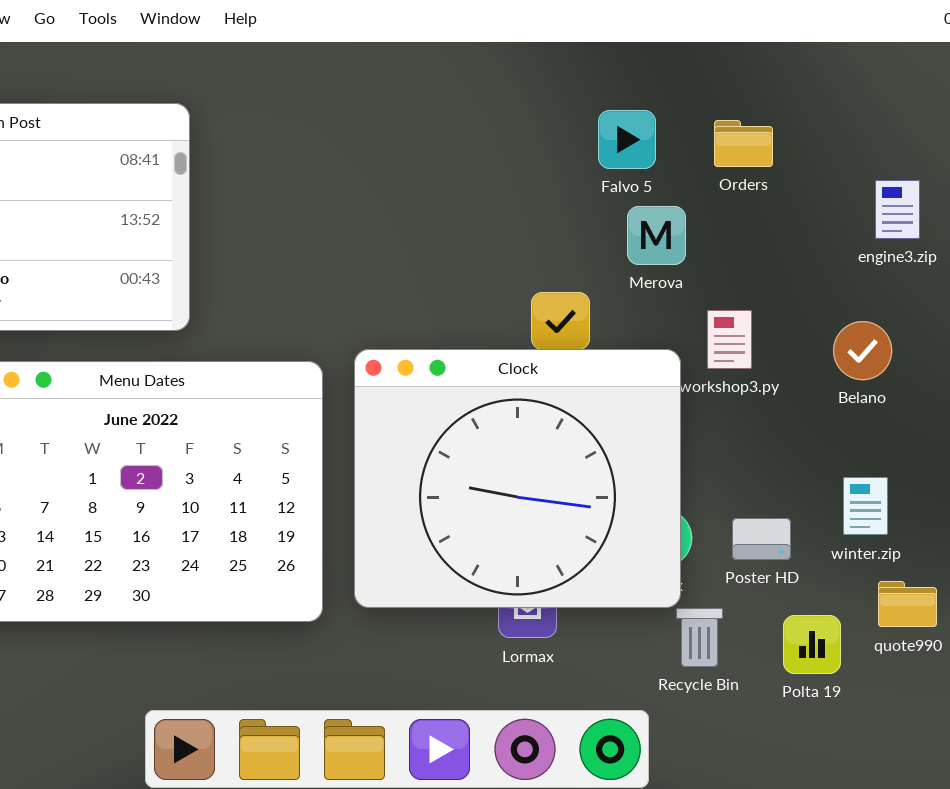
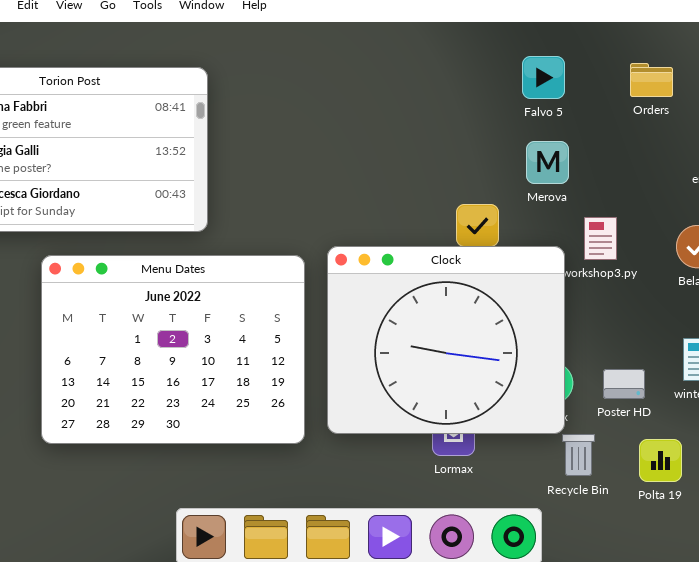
Falvo 5: [598,110,656,169] -> [522,56,565,99], moved
Orders: [714,120,773,167] -> [630,63,673,97], moved

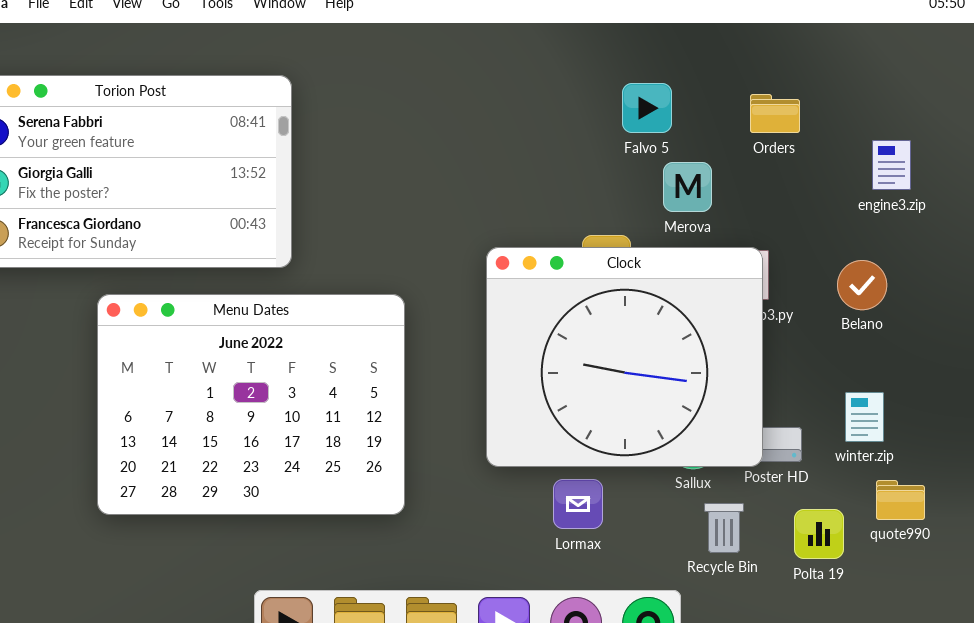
Falvo 5: [522,56,565,99] -> [622,83,672,133], moved
Orders: [630,63,673,97] -> [750,94,800,133], moved
Clock: [327,246,565,434] -> [486,247,763,467], moved

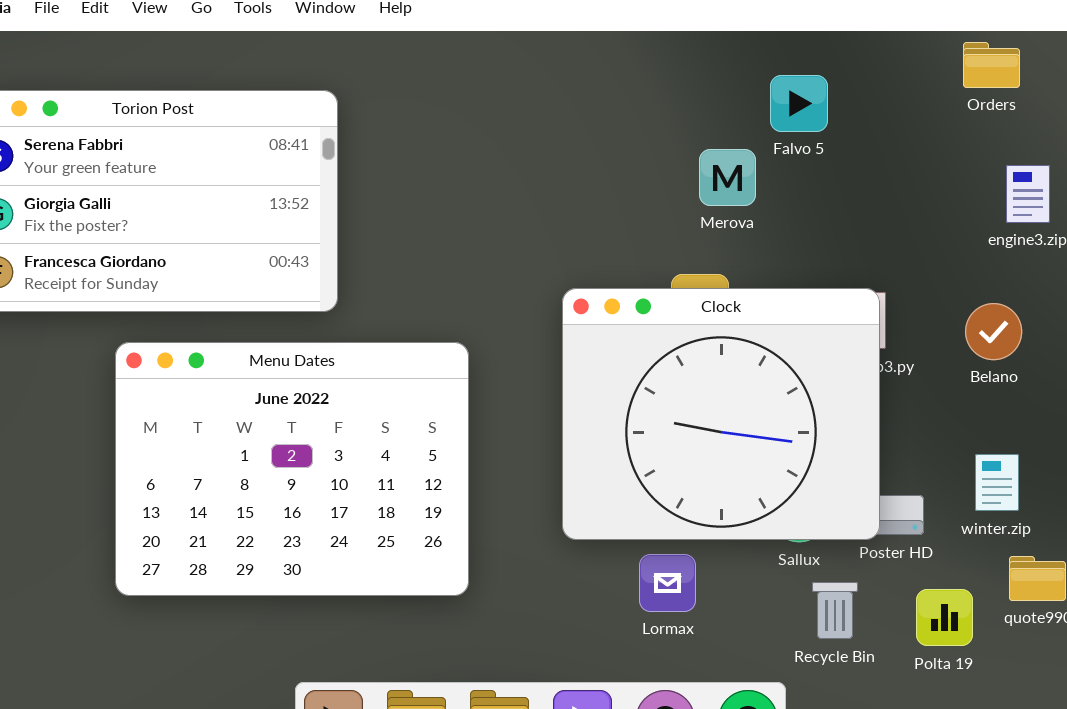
Falvo 5: [622,83,672,133] -> [770,75,828,132], moved
Orders: [750,94,800,133] -> [963,42,1020,88], moved
Merova: [663,162,712,212] -> [699,149,756,206], moved

